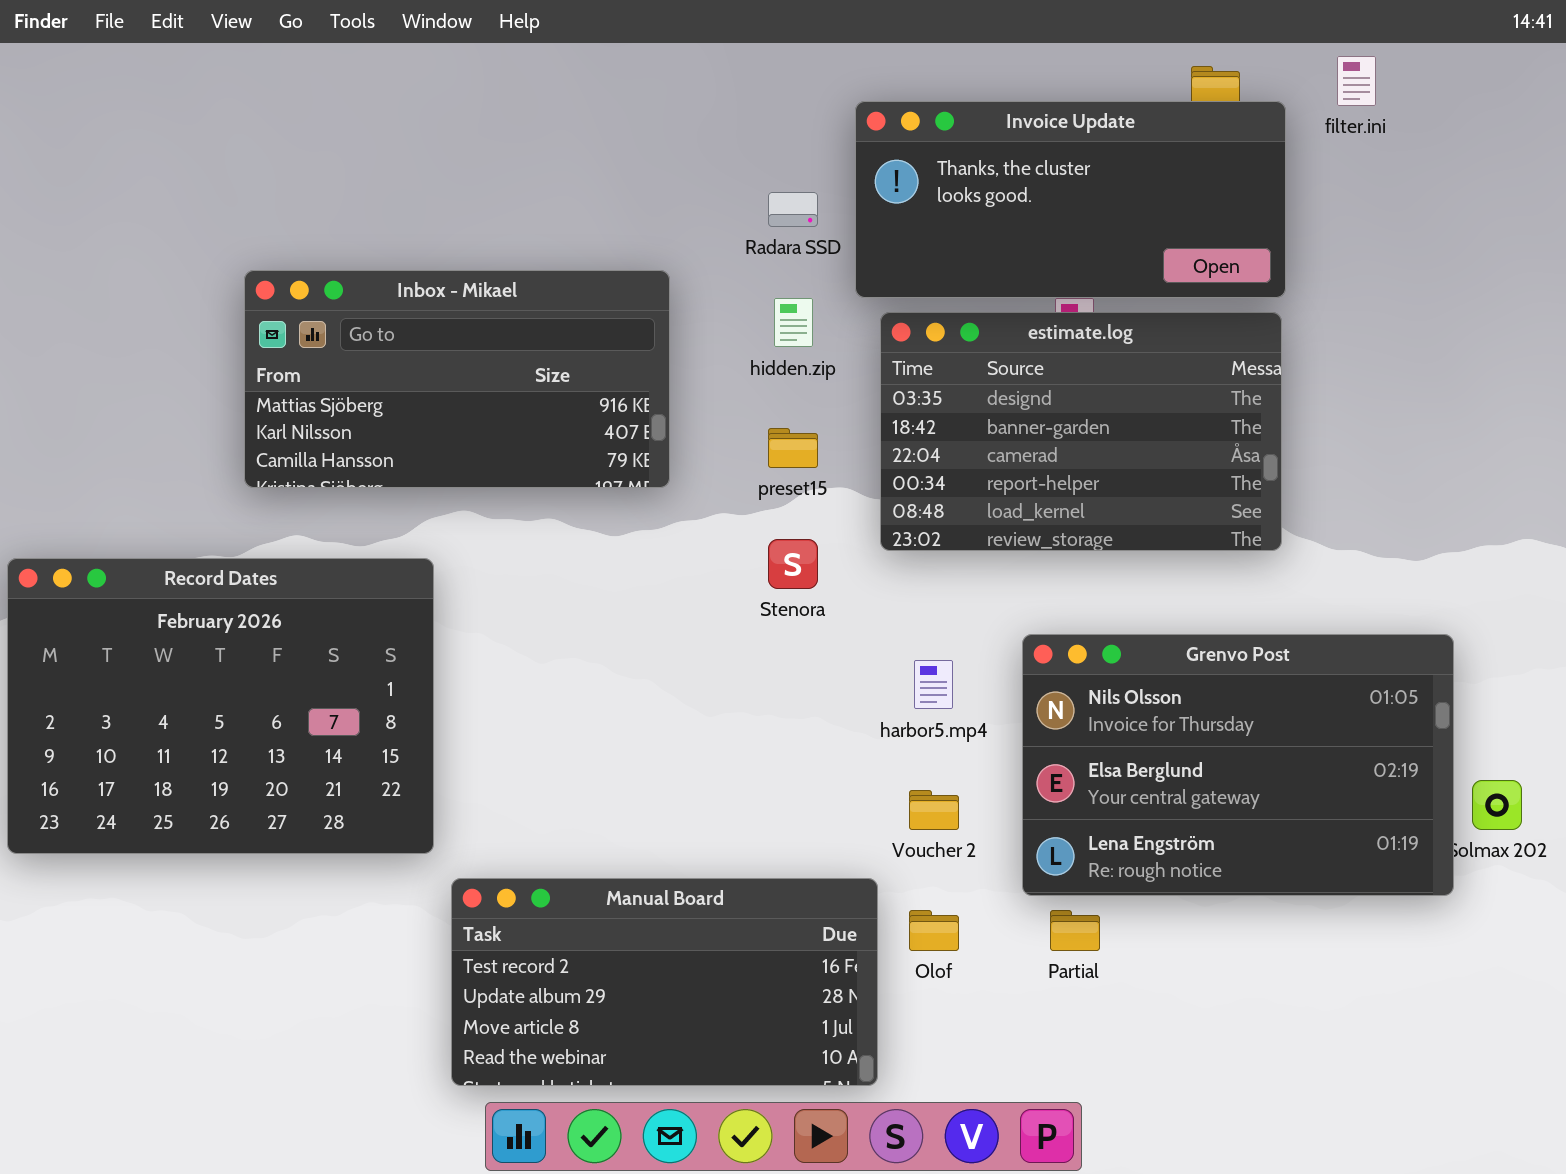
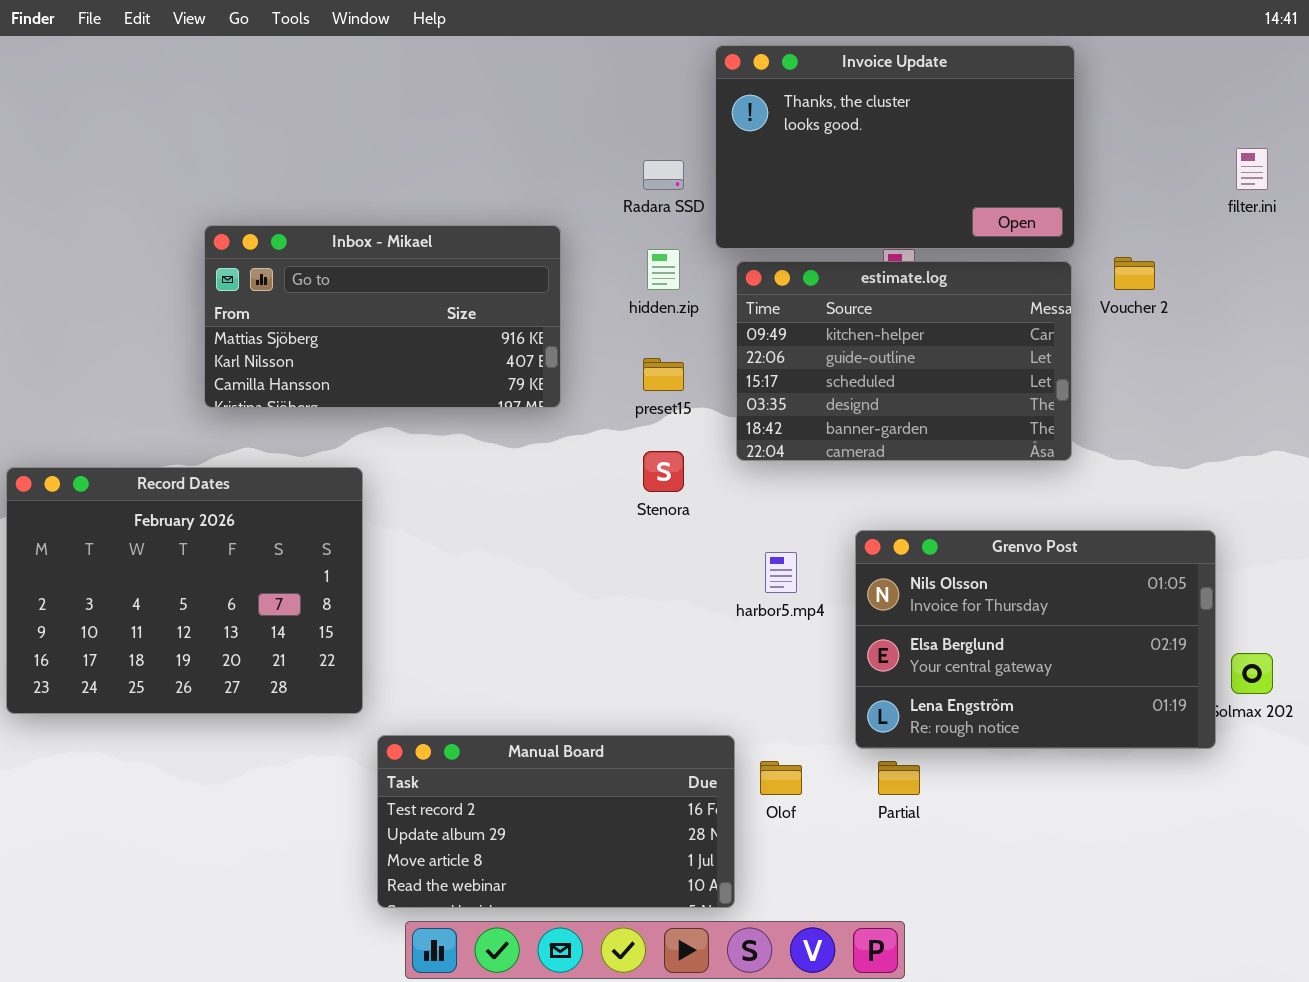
filter.ini: [1337,56,1376,106] -> [1236,148,1268,190], moved
Invoice Update: [855,101,1286,298] -> [715,45,1075,249], resized
estimate.log: [880,312,1282,551] -> [736,261,1072,461], scrolled up 3 rows
Voucher 2: [909,790,959,830] -> [1114,257,1155,290], moved

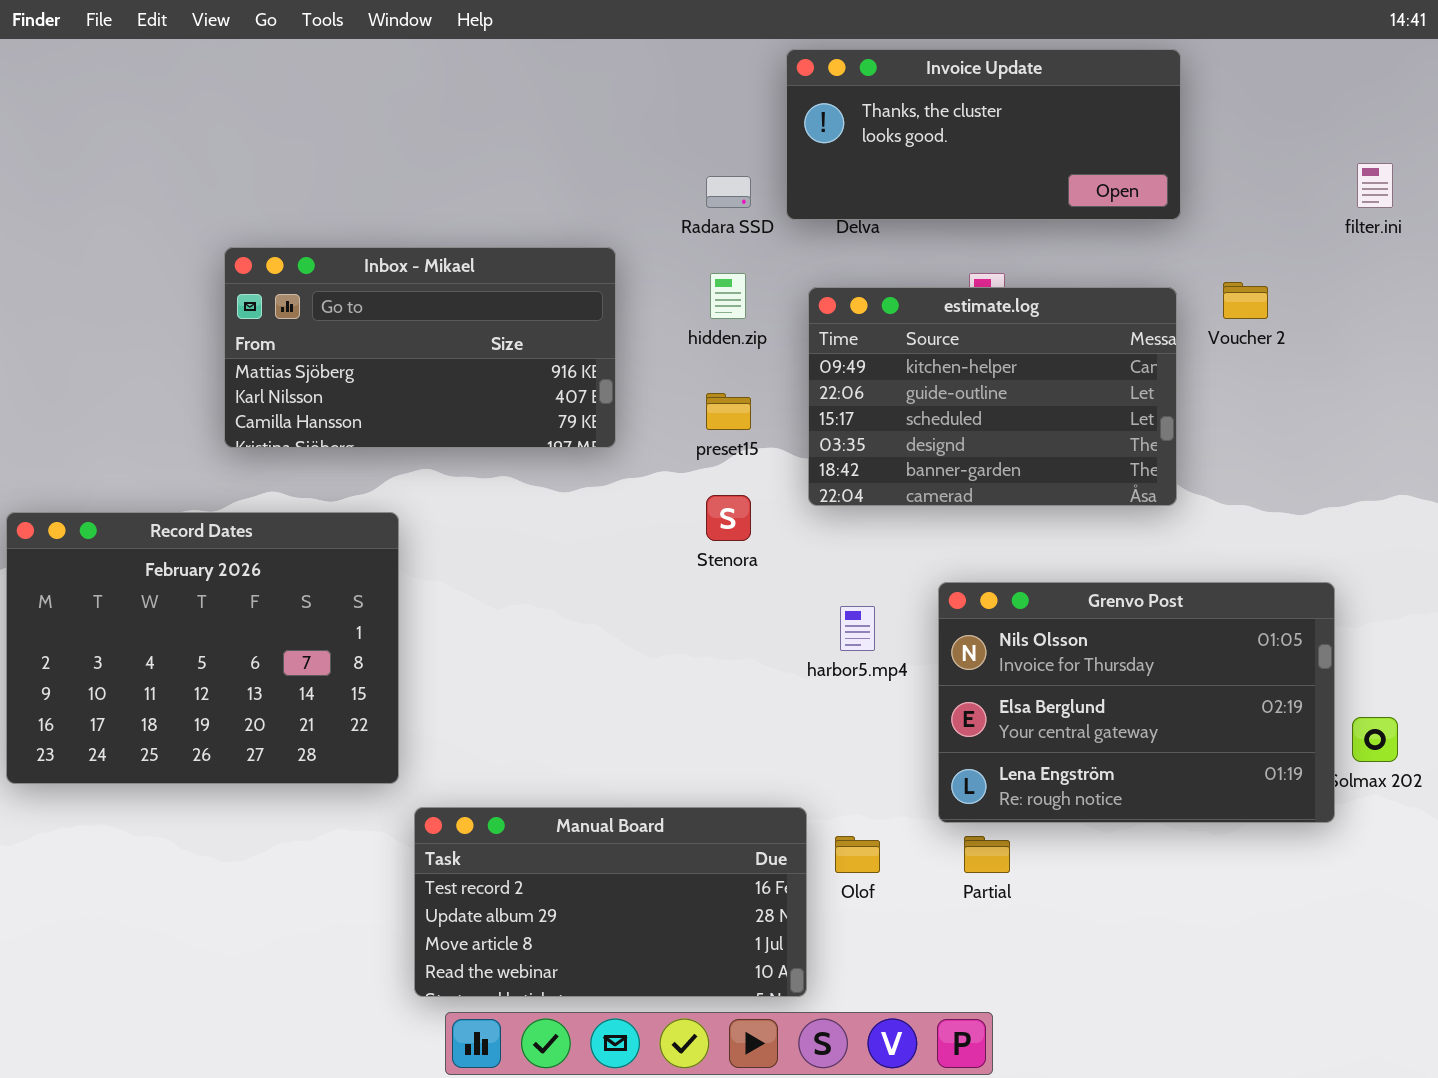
Invoice Update: [715,45,1075,249] -> [786,49,1181,220], resized

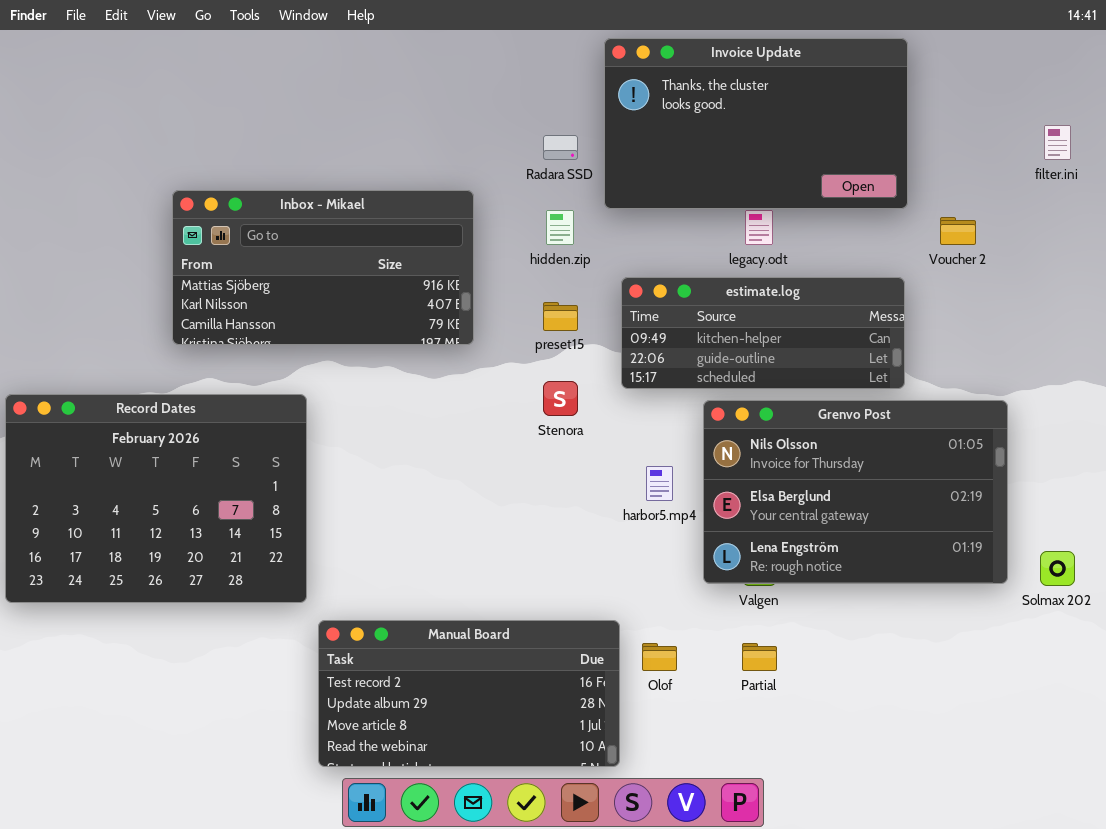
Invoice Update: [786,49,1181,220] -> [604,38,908,209], resized
estimate.log: [808,287,1177,506] -> [621,277,905,389], resized
Grenvo Post: [938,582,1335,823] -> [703,400,1008,584], moved

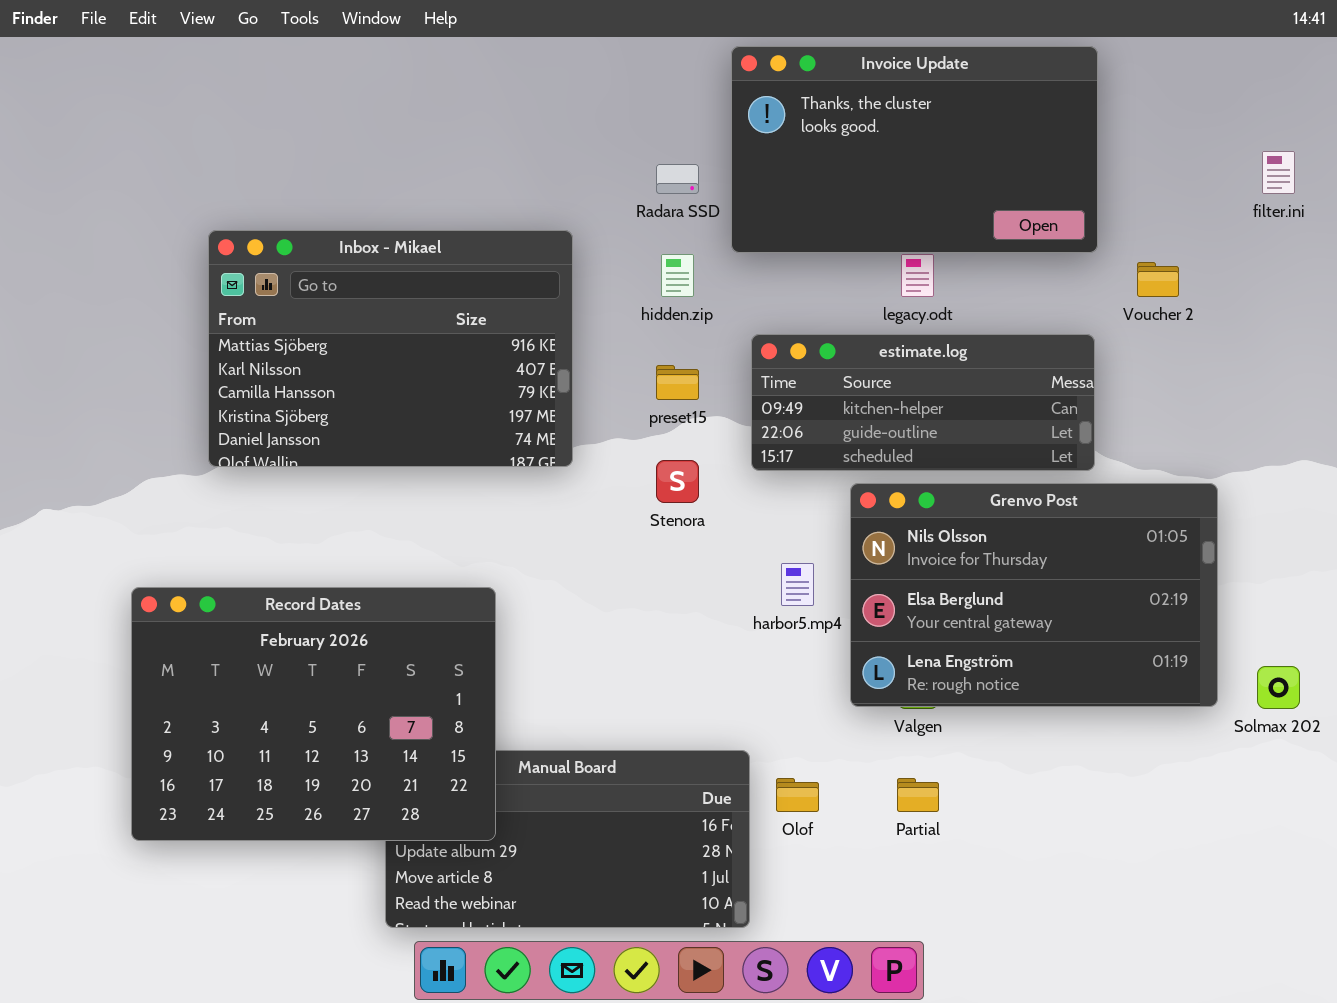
Inbox - Mikael: [172,190,474,345] -> [208,230,573,467], resized
Record Dates: [5,394,307,603] -> [131,587,496,841], moved

